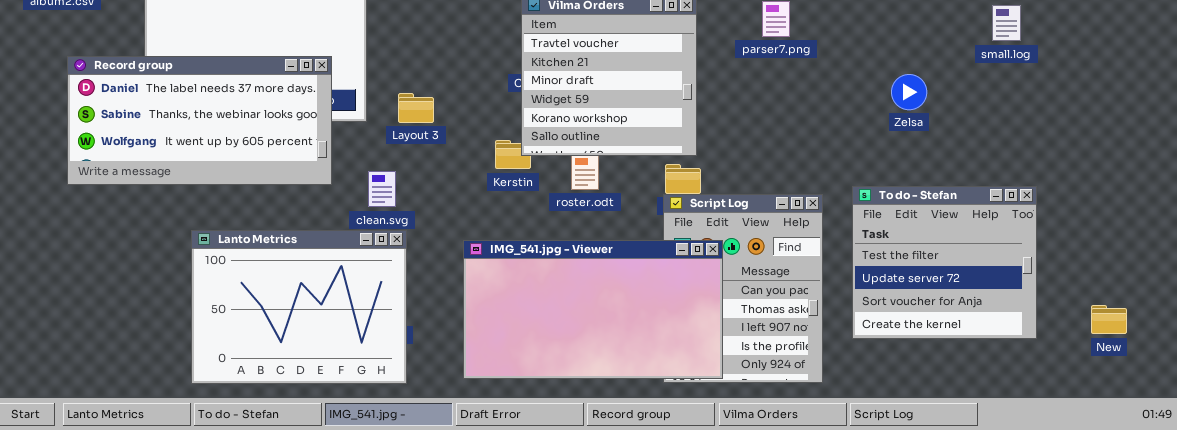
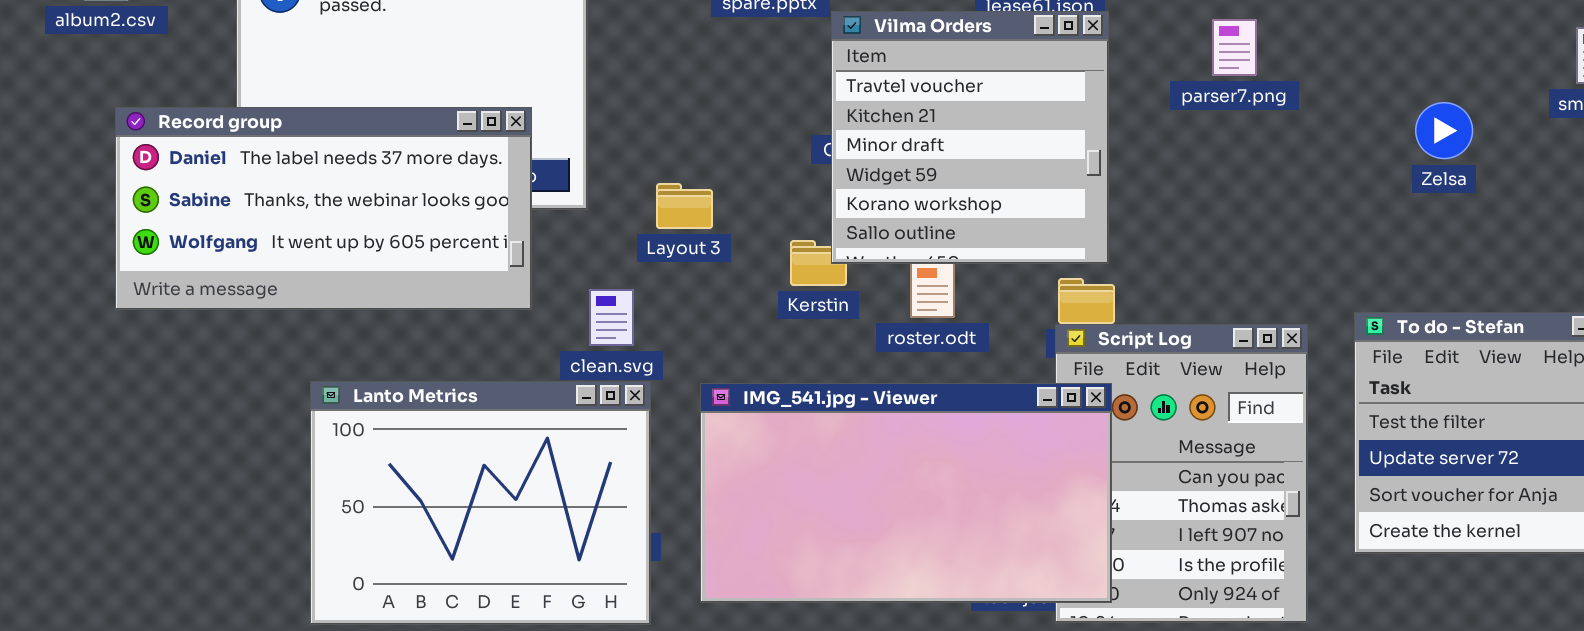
Zelsa: [891,74,927,110] -> [1415,102,1473,159], moved
Layout 3: [398,93,434,123] -> [656,183,713,229], moved
IMG_541.jpg - Viewer: [463,240,723,379] -> [700,383,1112,603], moved

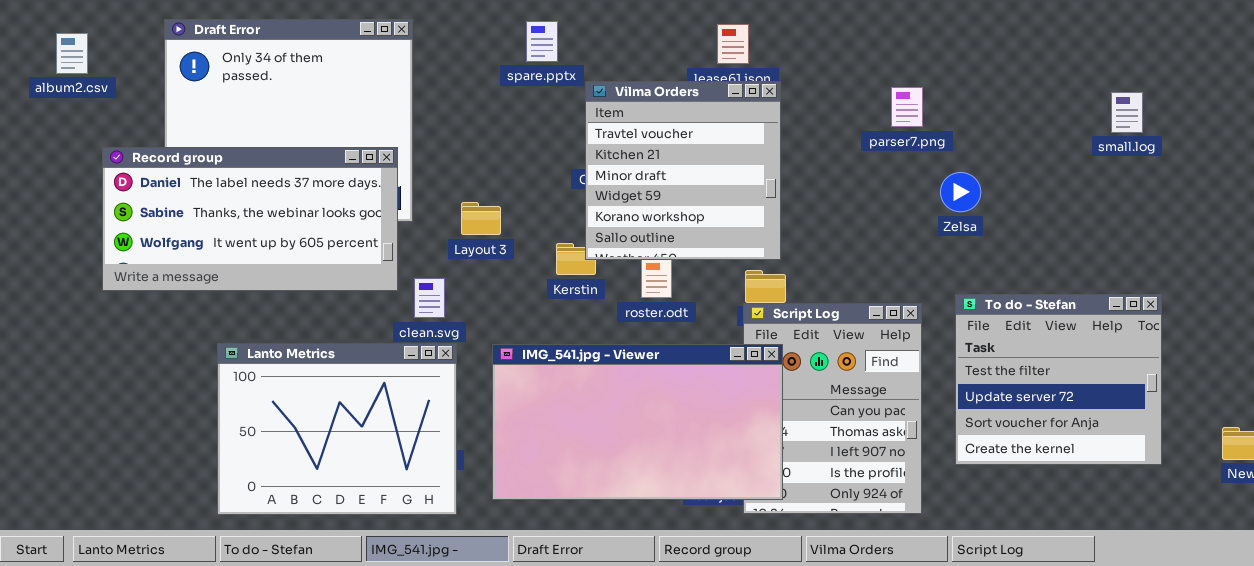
parser7.png: [1212,19,1257,76] -> [891,87,923,127], moved
Zelsa: [1415,102,1473,159] -> [940,172,981,212], moved
Record group: [115,107,532,310] -> [102,147,398,291], moved

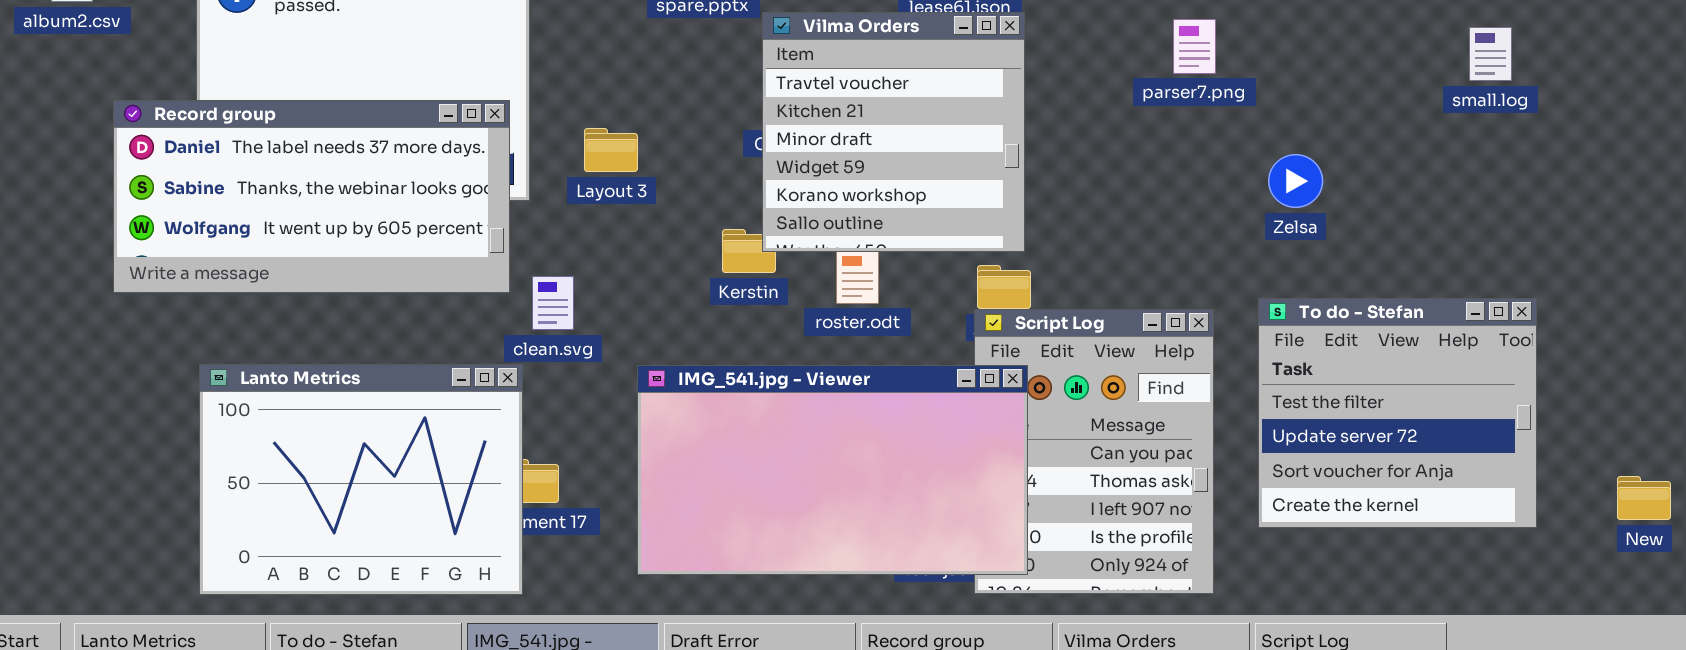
Zelsa: [940,172,981,212] -> [1268,154,1323,208], moved
Layout 3: [461,202,501,235] -> [584,128,638,172], moved
Lanto Metrics: [217,343,457,515] -> [199,364,523,595], moved

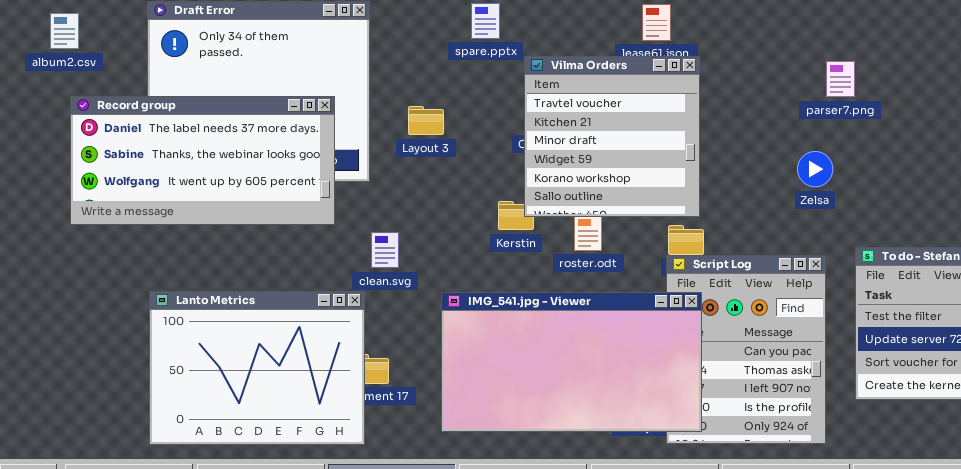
parser7.png: [1173,19,1216,74] -> [826,61,855,97], moved
Record group: [113,100,510,293] -> [70,96,335,225], moved
Layout 3: [584,128,638,172] -> [408,106,444,135], moved
Zelsa: [1268,154,1323,208] -> [797,151,833,187], moved

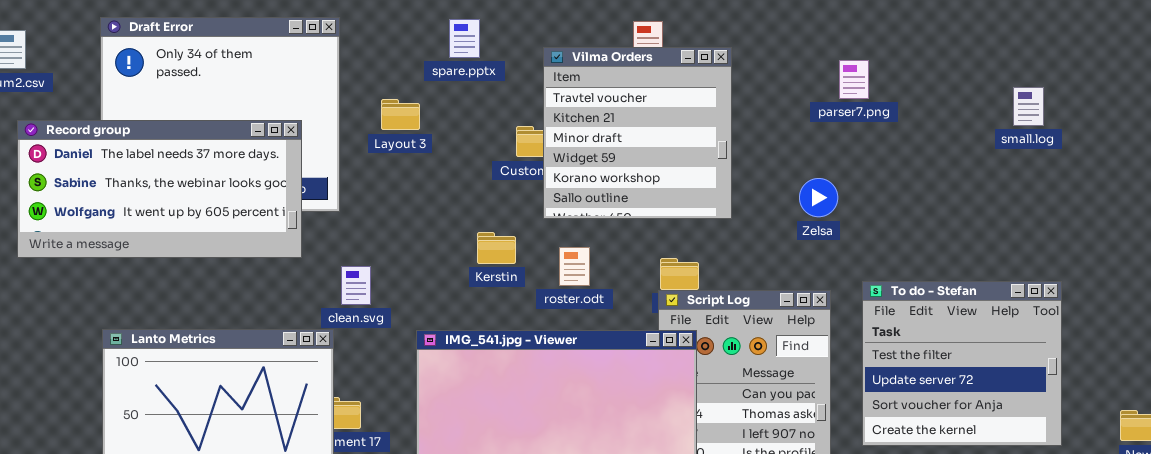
Vilma Orders: [524,56,700,217] -> [543,47,732,219], moved
parser7.png: [826,61,855,97] -> [839,60,869,99], moved
Layout 3: [408,106,444,135] -> [381,99,420,130], moved

